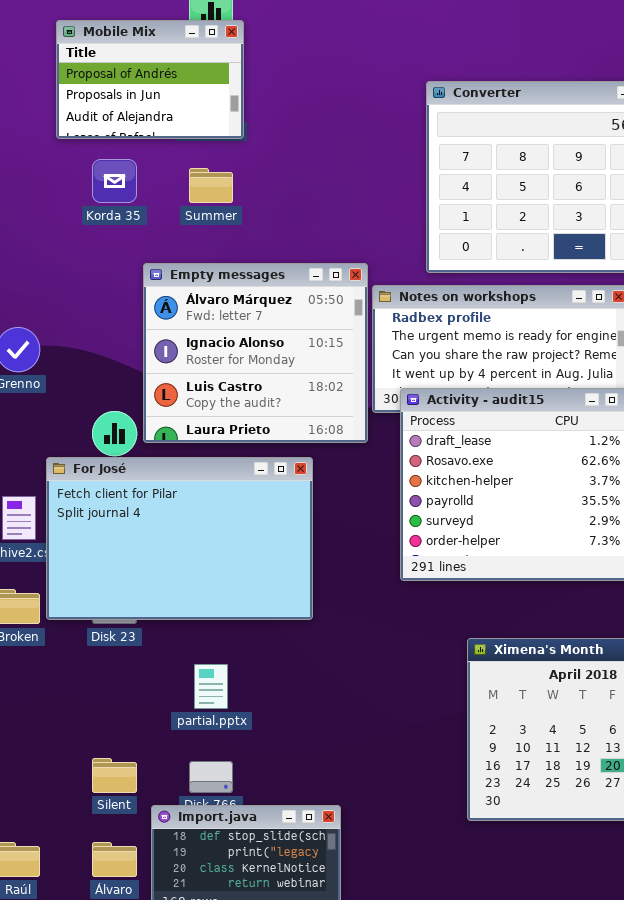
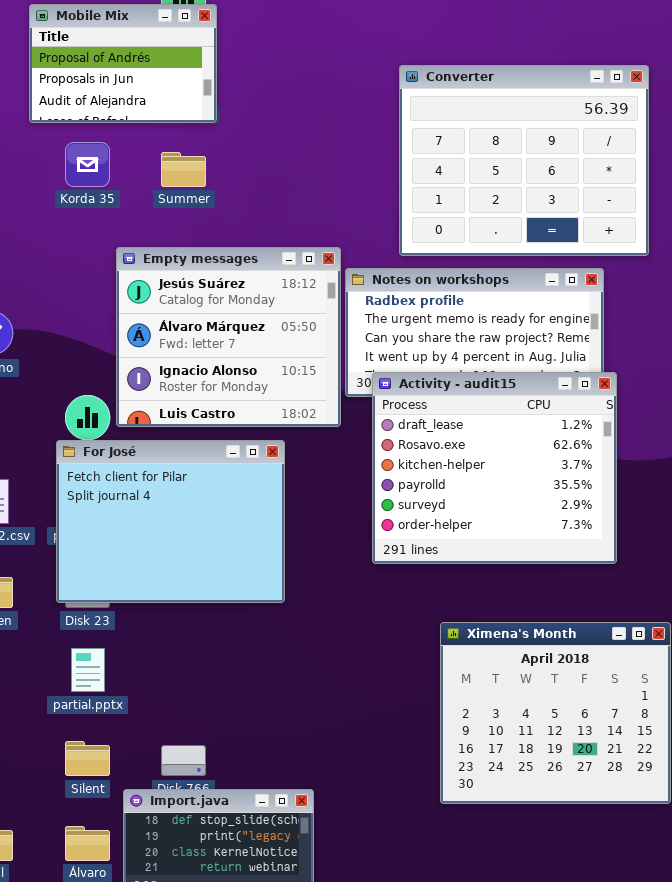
Empty messages: [143,263,368,443] -> [116,247,341,427], scrolled up 1 row
For José: [46,457,313,620] -> [56,440,285,603], resized
partial.pptx: [194,664,228,709] -> [71,648,105,692], moved

